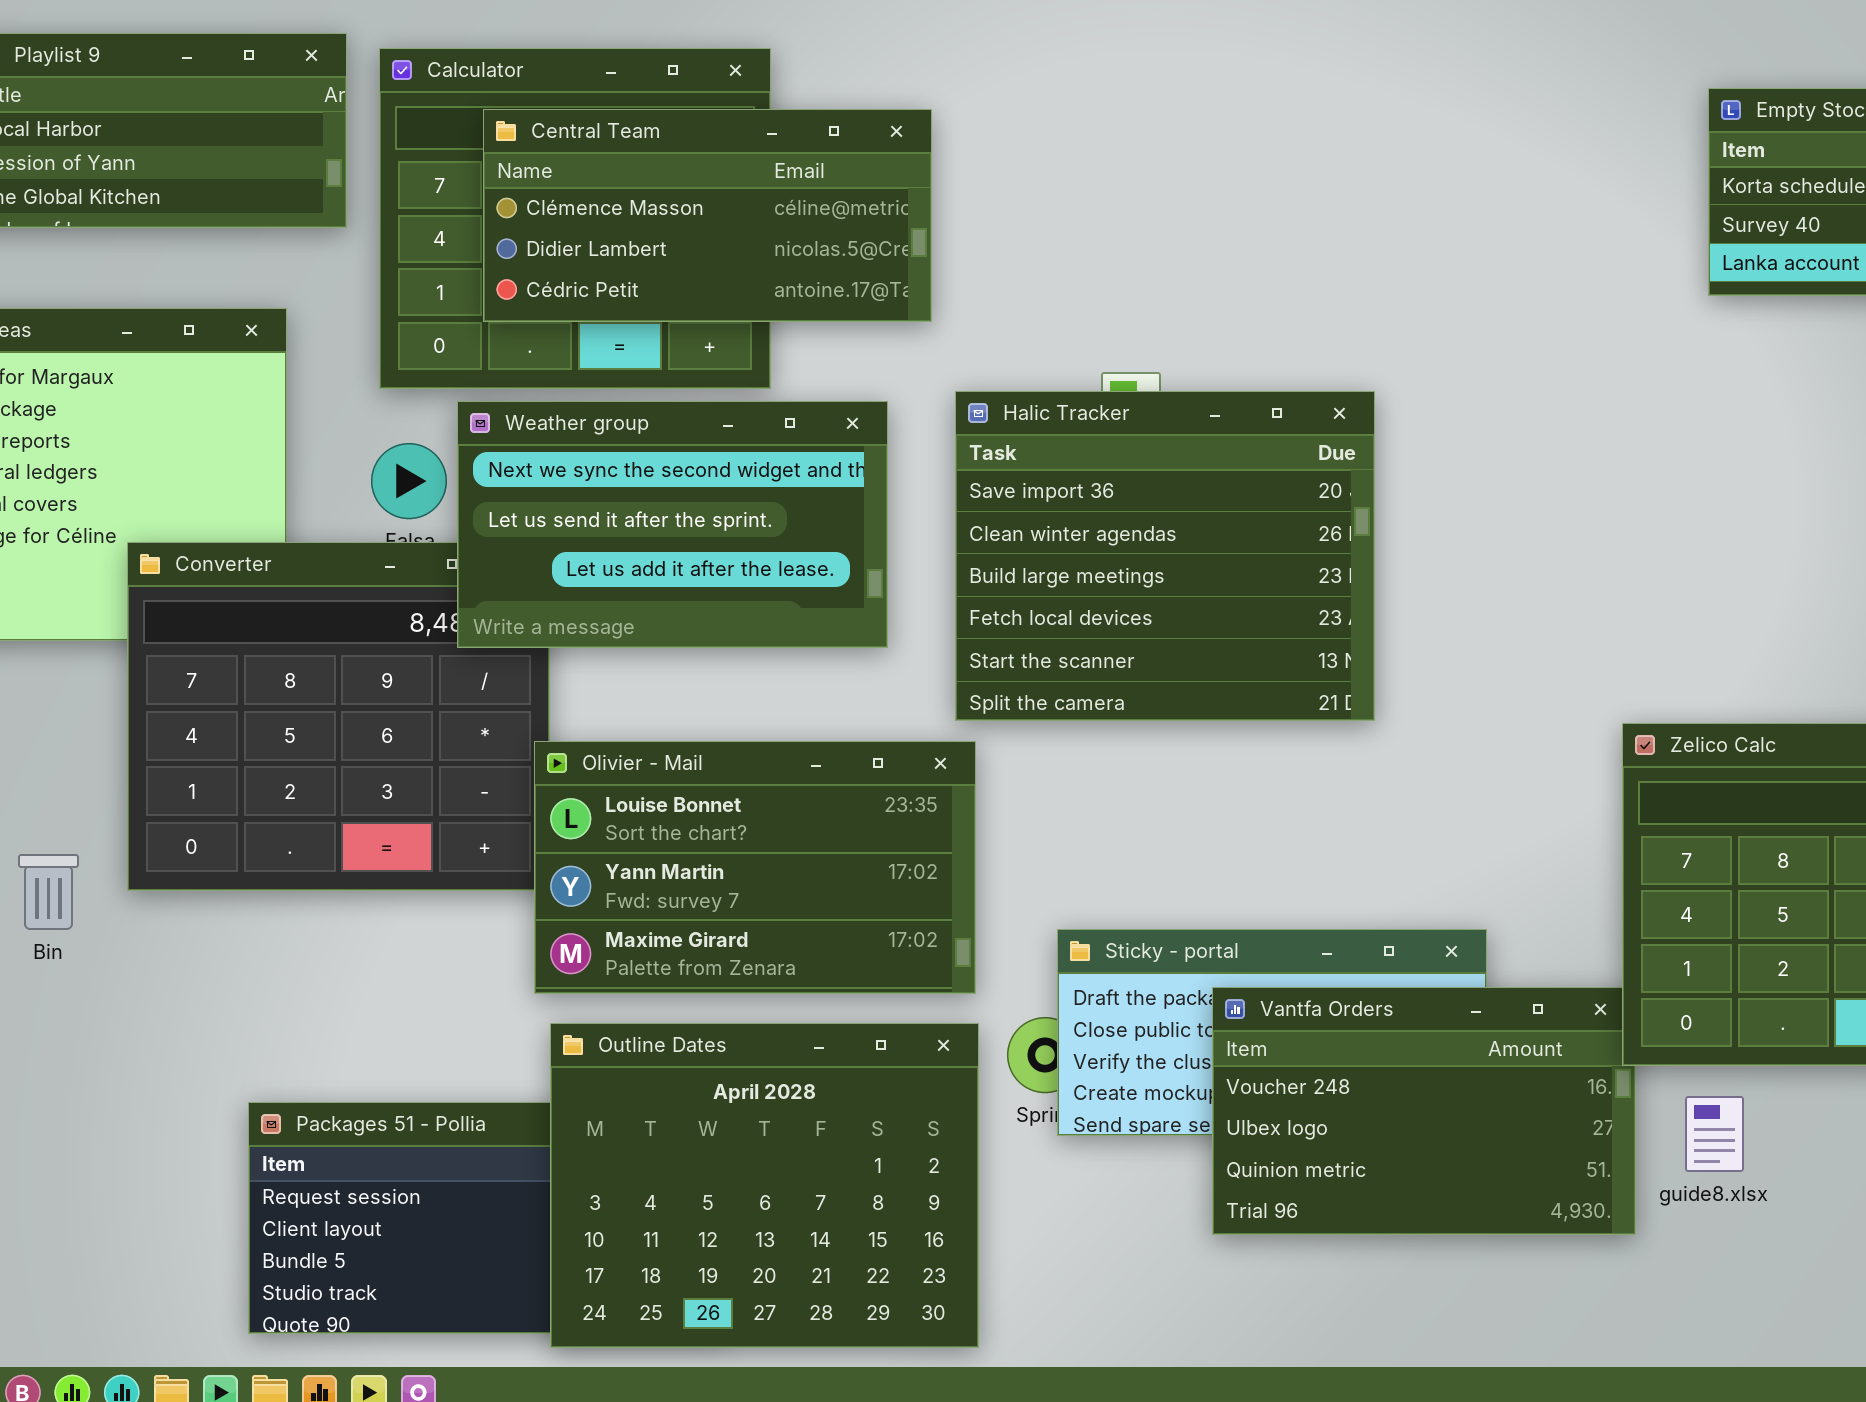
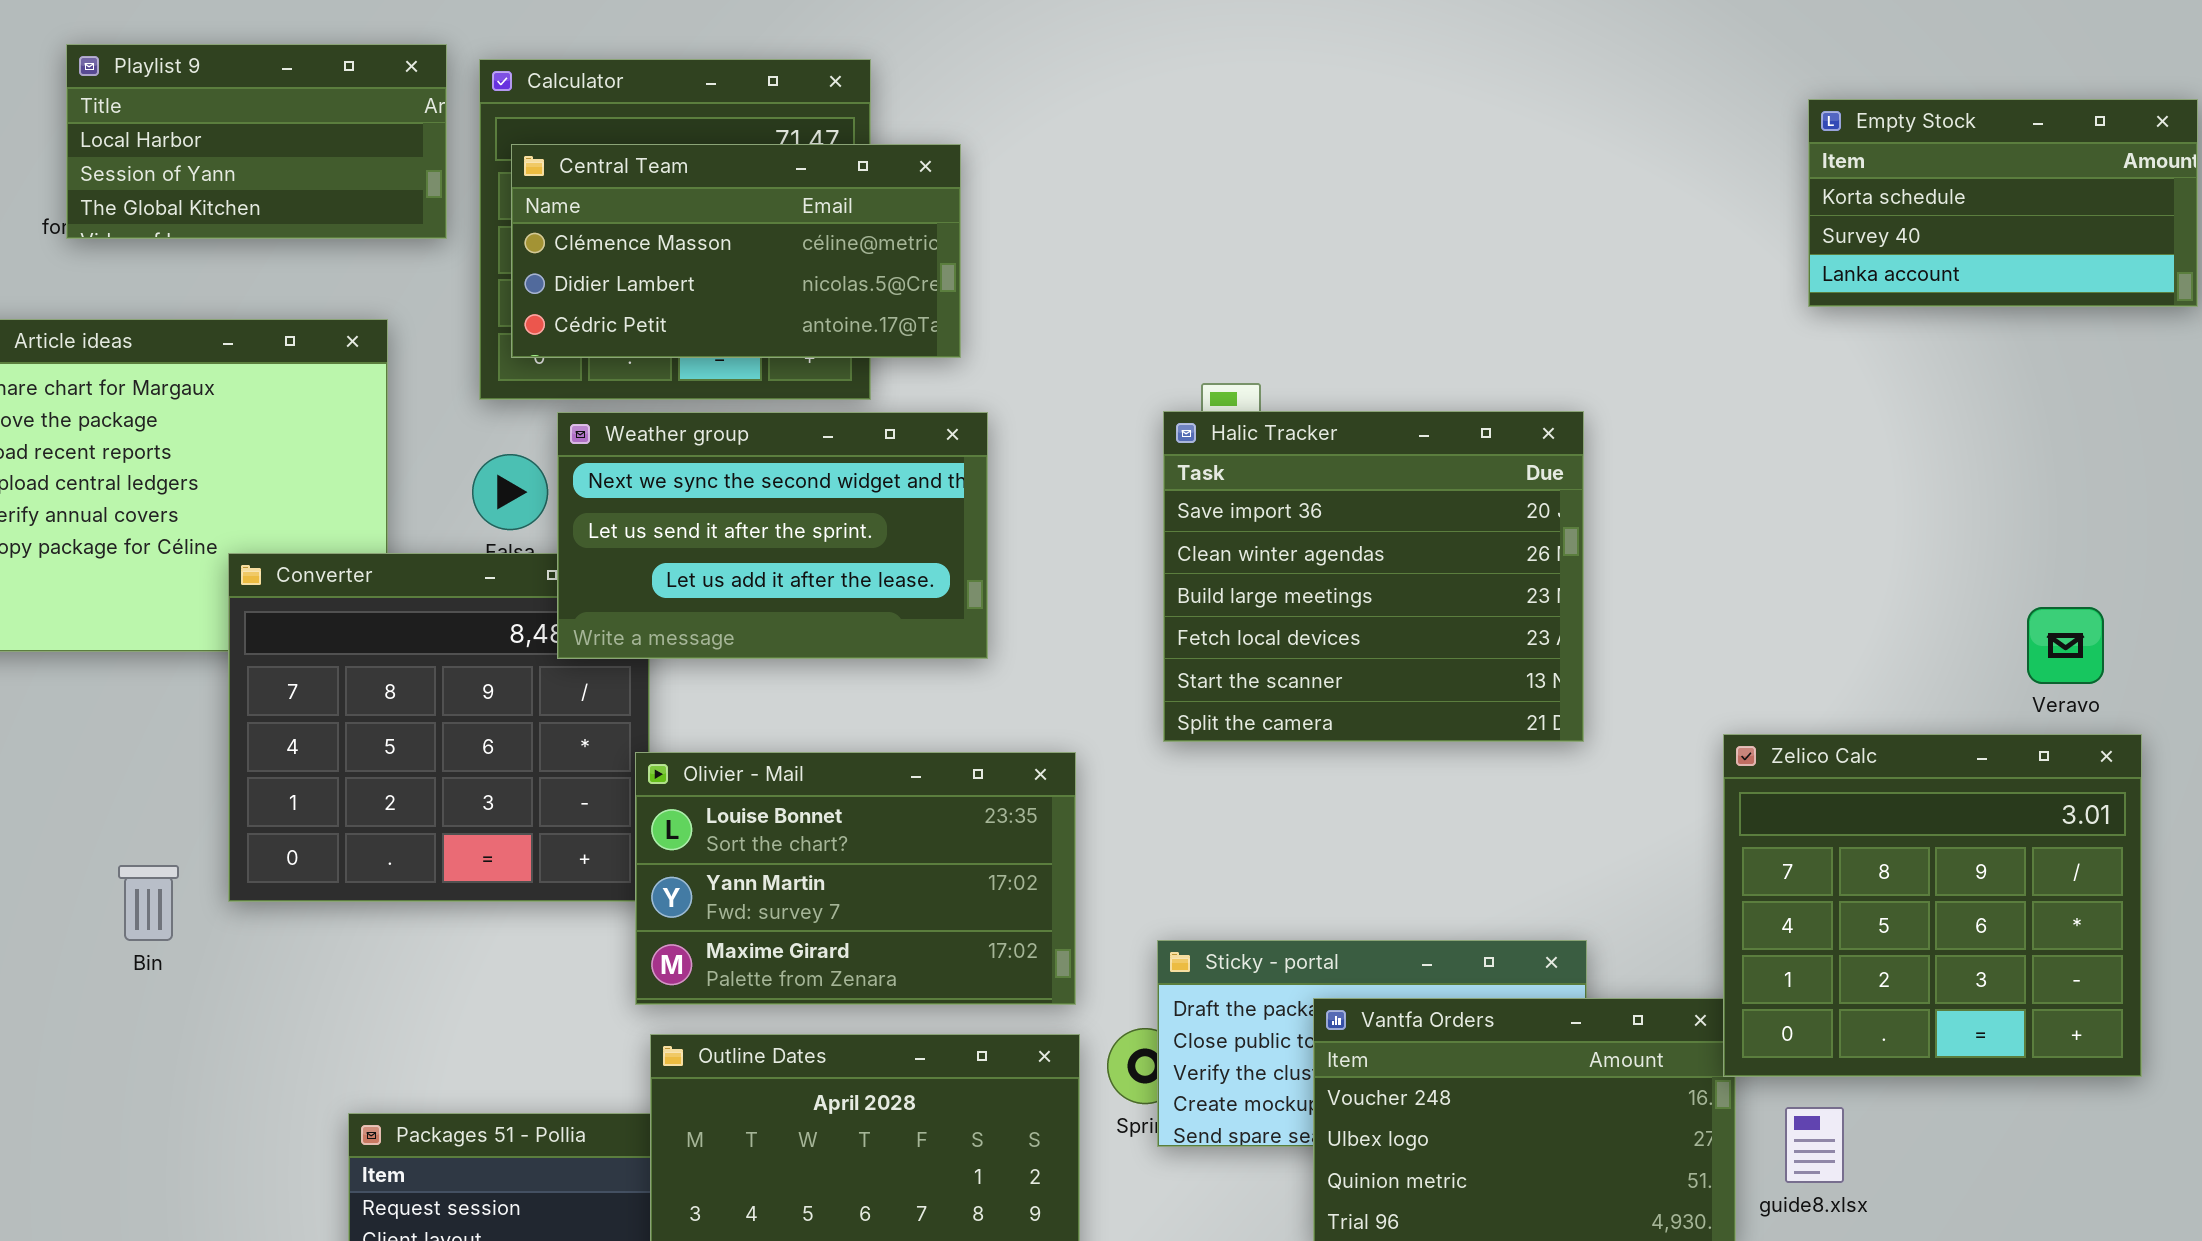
Central Team: [483,109,932,322] -> [511,144,961,358], moved
Halic Tracker: [955,391,1375,721] -> [1163,411,1584,742], moved

